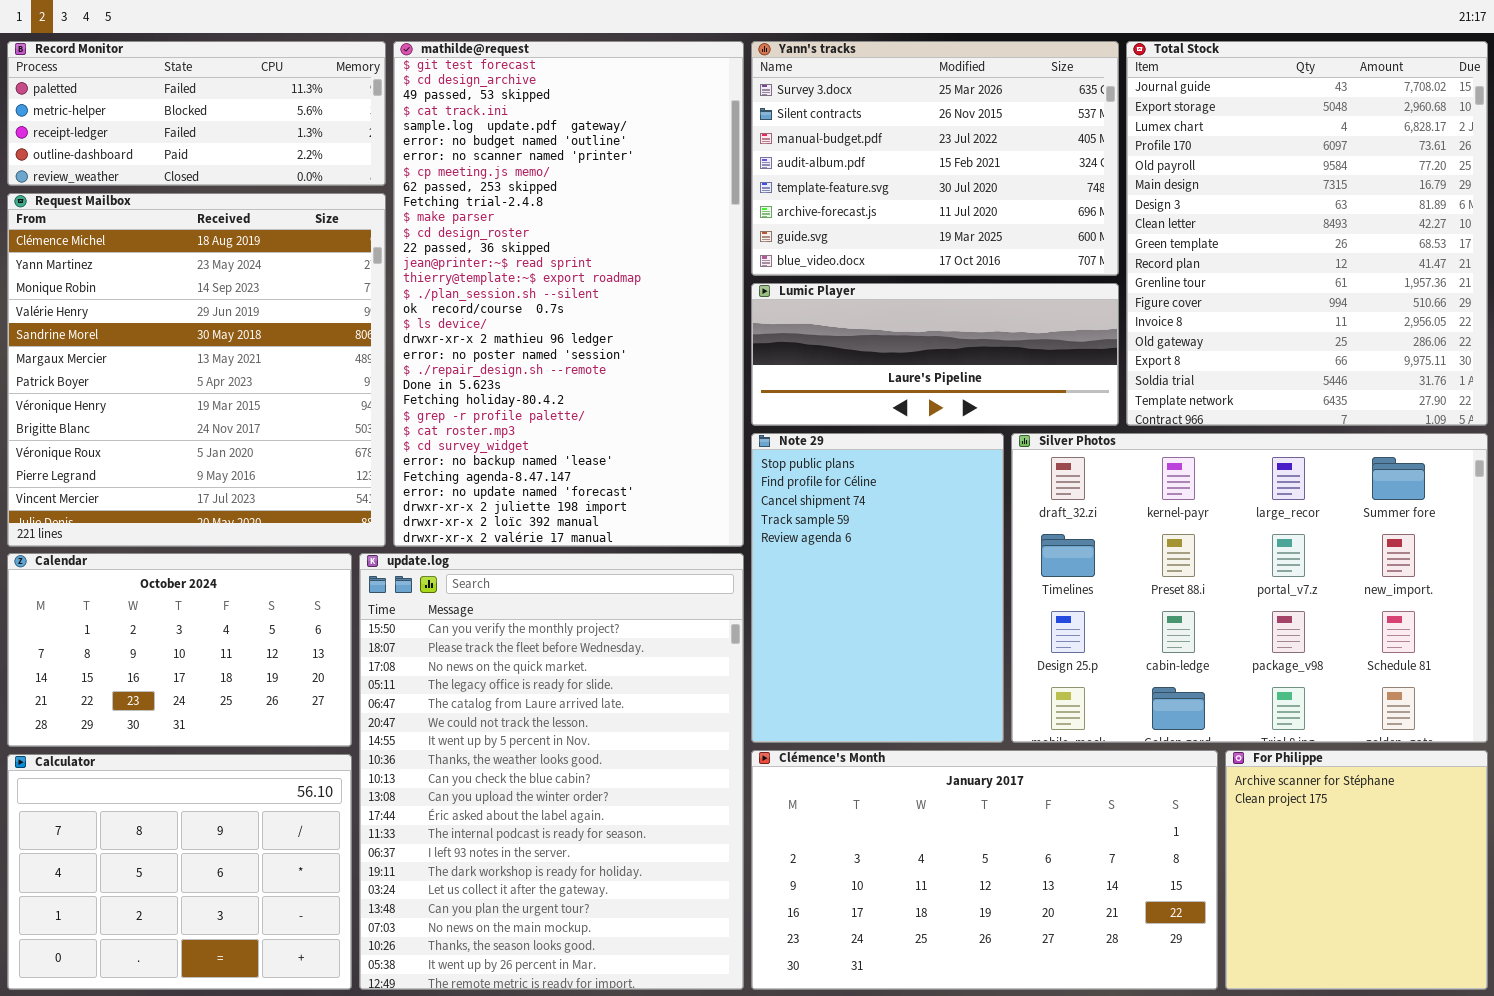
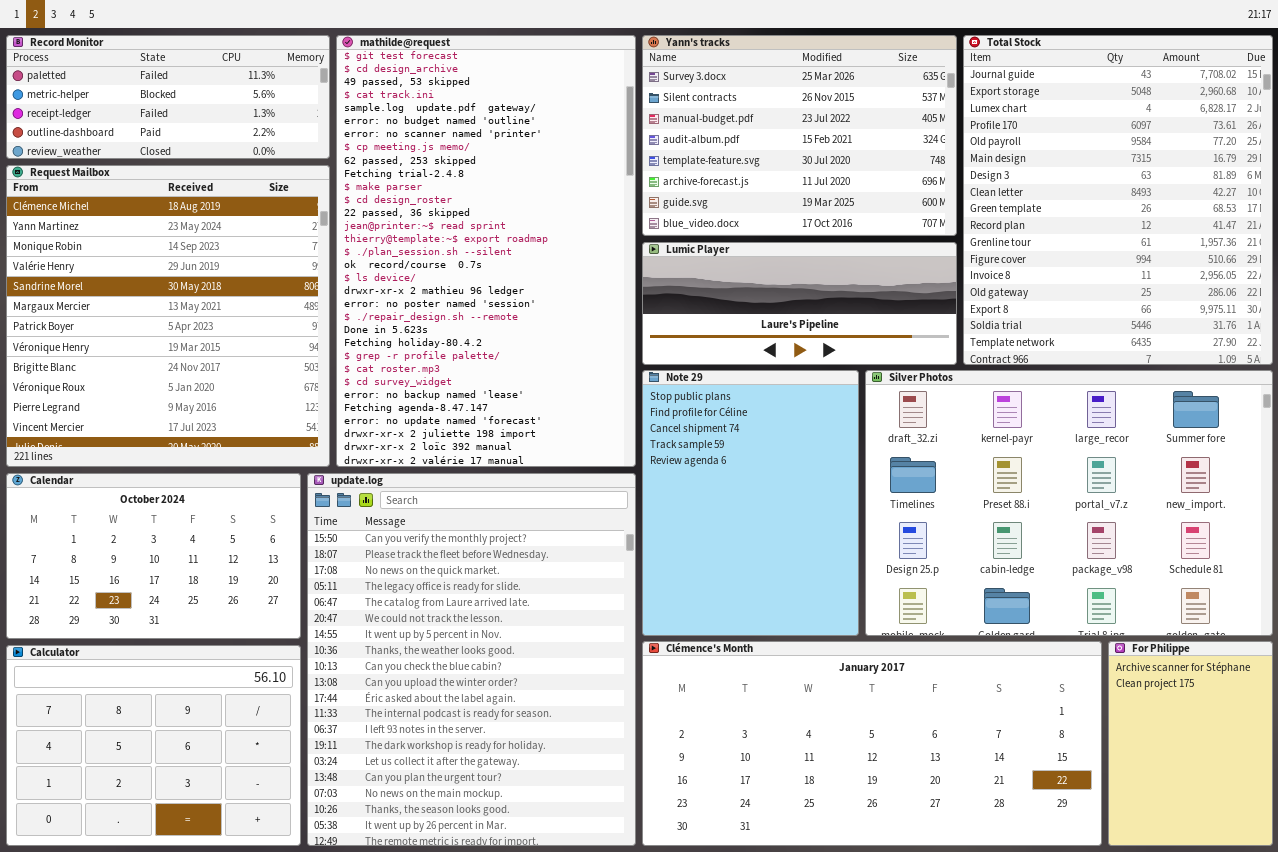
Clémence's Month: [751,750,1218,990] -> [642,641,1102,846], resized
For Philippe: [1225,750,1488,990] -> [1108,641,1273,846], resized

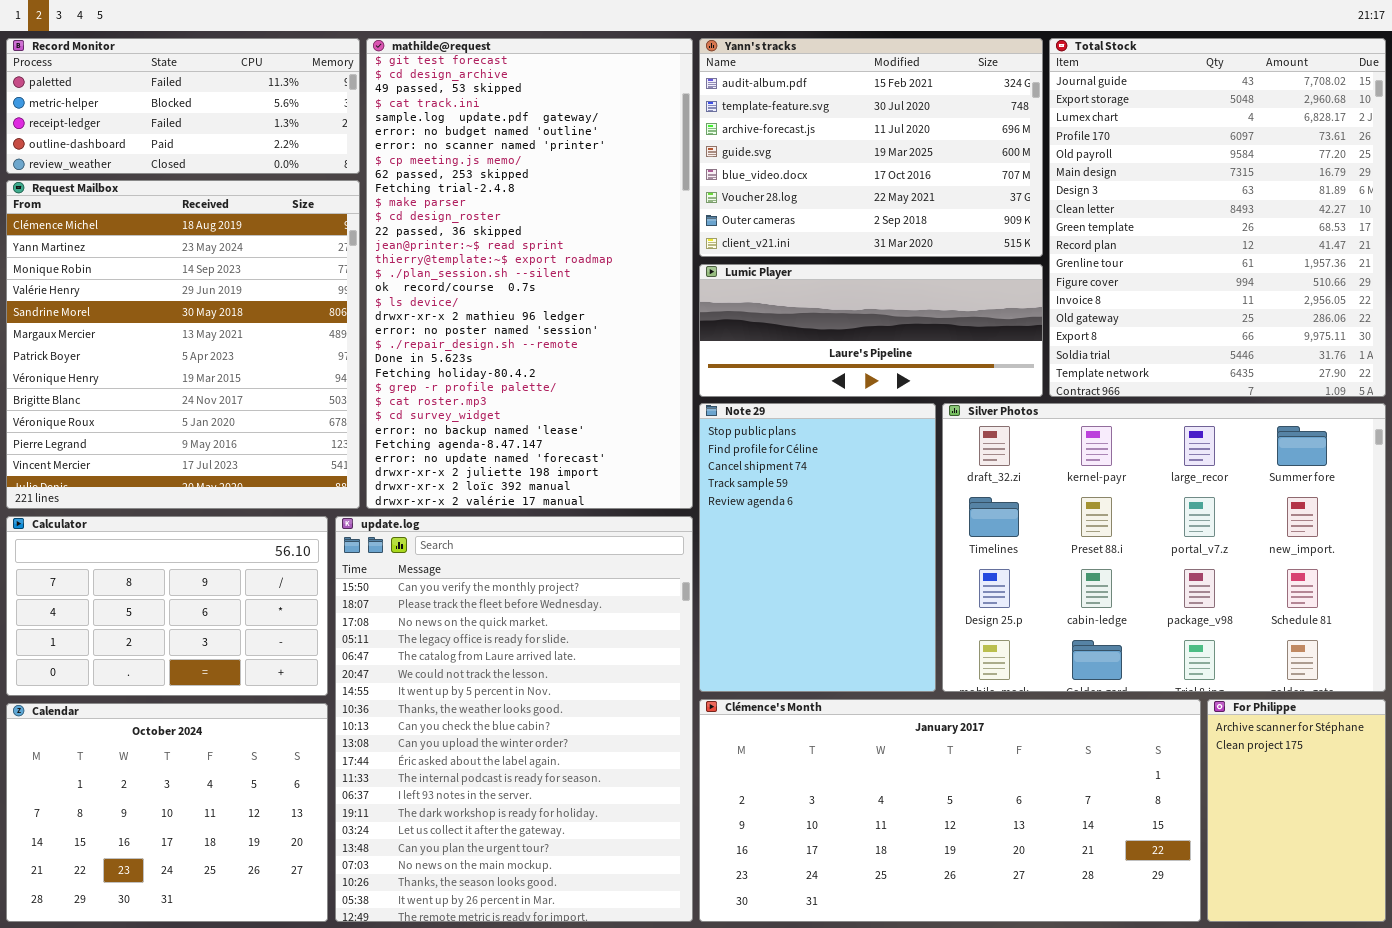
Yann's tracks: [642,35,957,236] -> [699,38,1043,257], scrolled down 3 rows
Calendar: [6,473,301,639] -> [6,703,328,922], moved, resized
Calculator: [6,645,301,846] -> [6,516,328,696], moved, resized

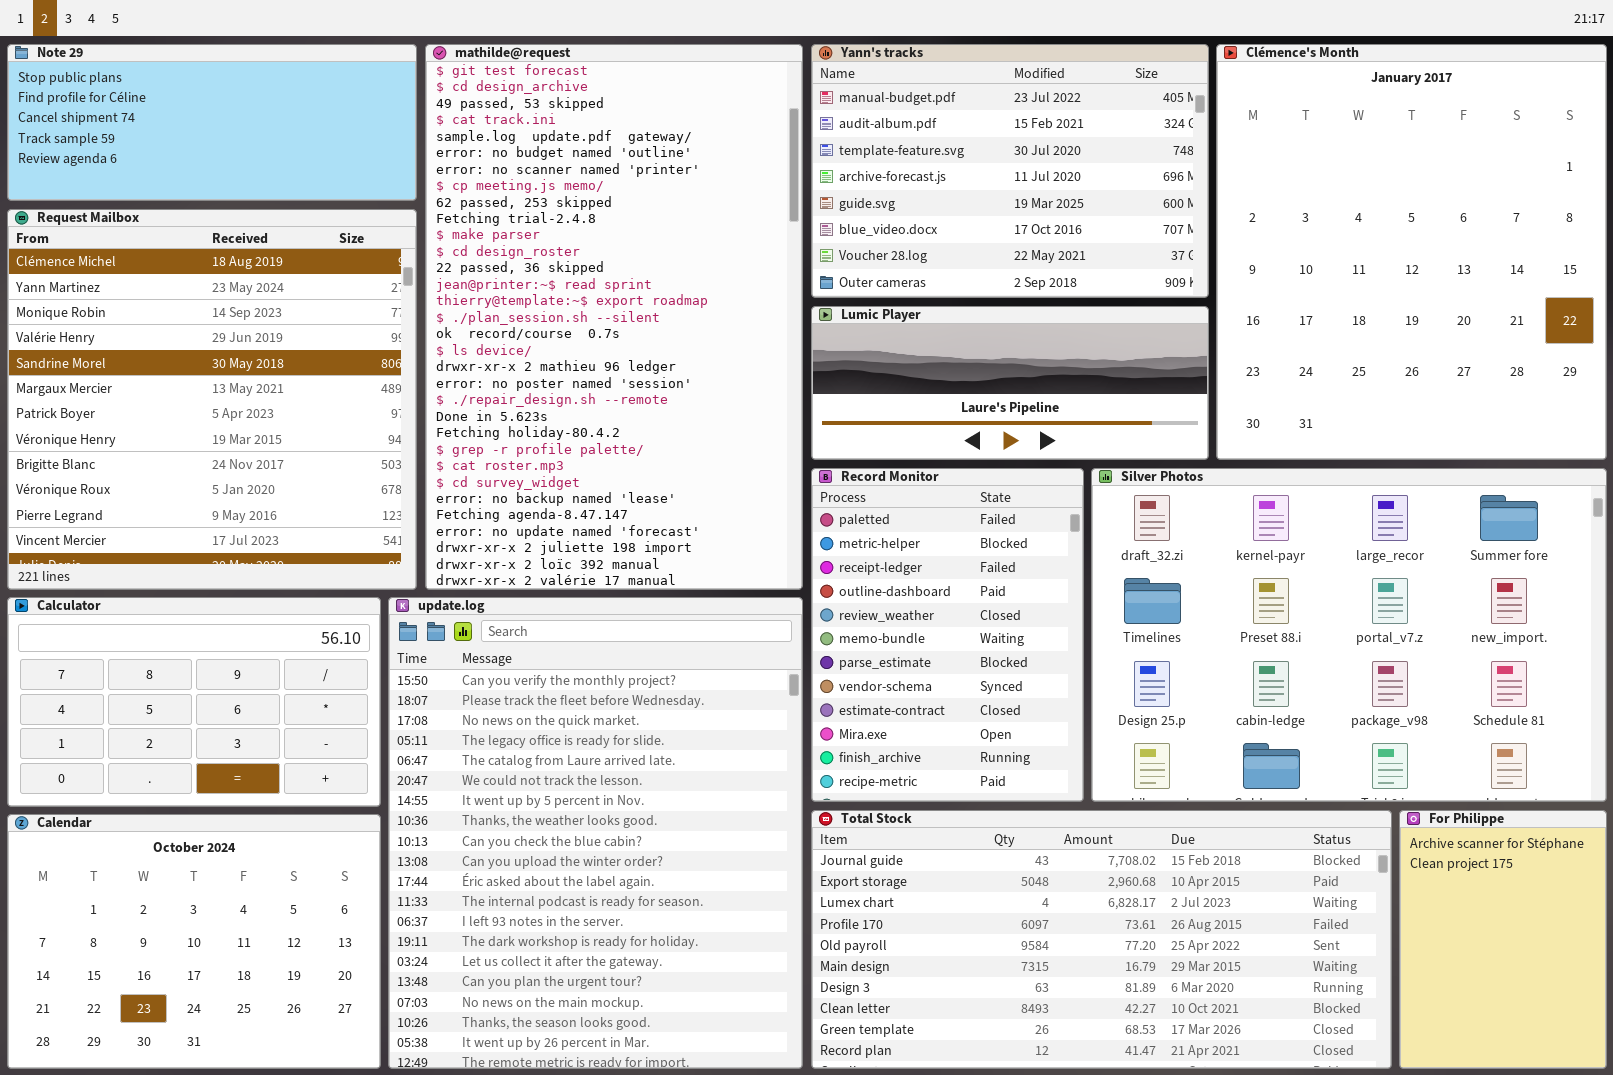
Record Monitor: [6,38,360,174] -> [811,468,1084,802], moved, resized
Yann's tracks: [699,38,1043,257] -> [811,44,1209,298], scrolled up 1 row
Total Stock: [1049,38,1386,397] -> [811,810,1392,1069], moved, resized
Note 29: [699,403,936,692] -> [7,44,417,201], moved, resized
Clémence's Month: [699,699,1201,922] -> [1216,44,1607,460], moved, resized

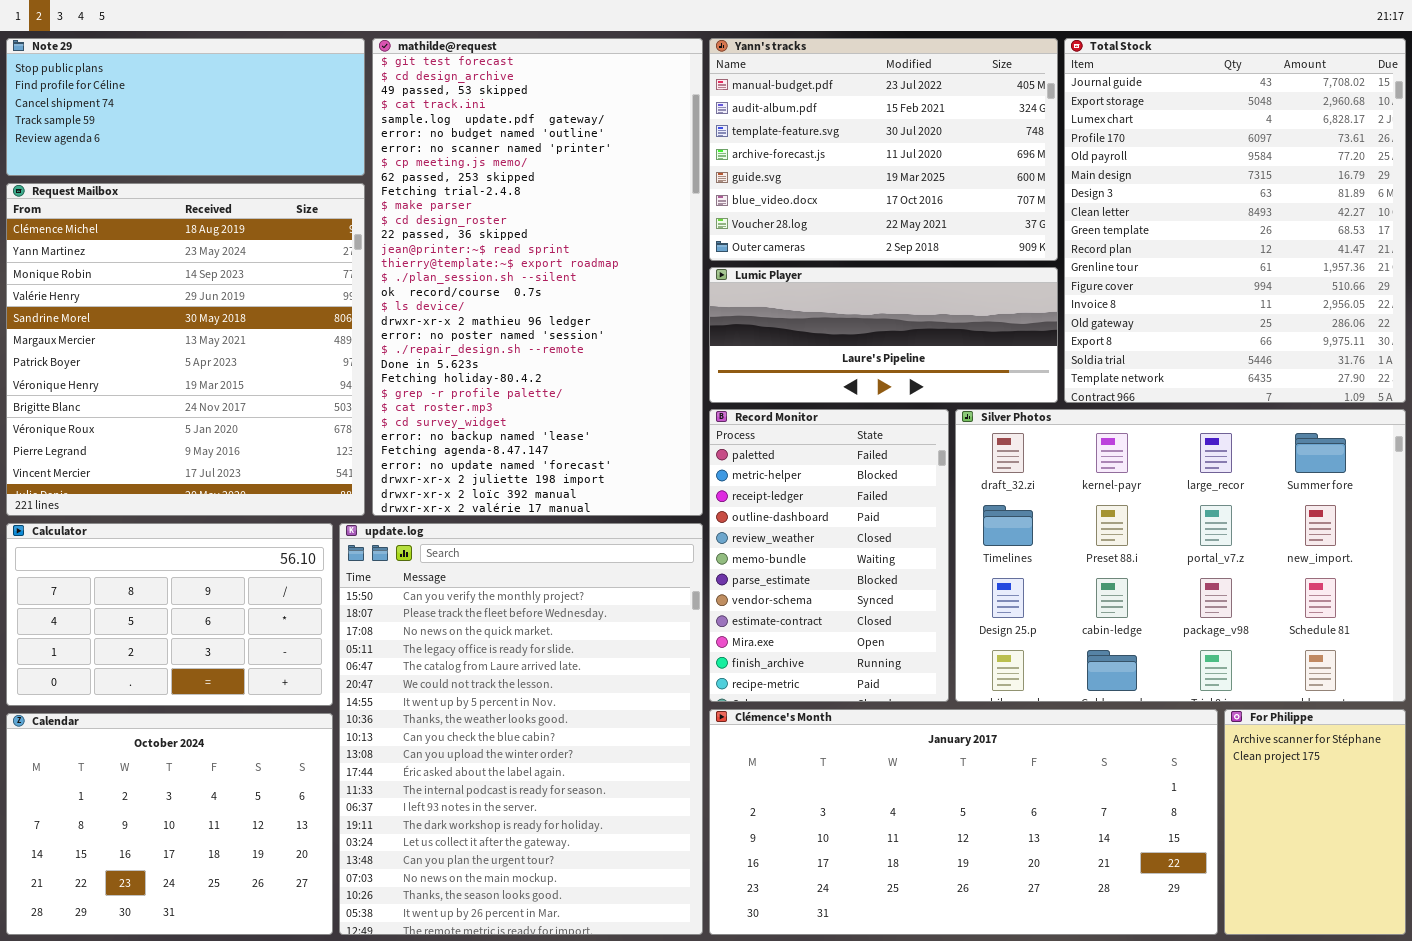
Clémence's Month: [1216,44,1607,460] -> [709,709,1218,935], moved, resized
Total Stock: [811,810,1392,1069] -> [1064,38,1406,403], moved, resized

